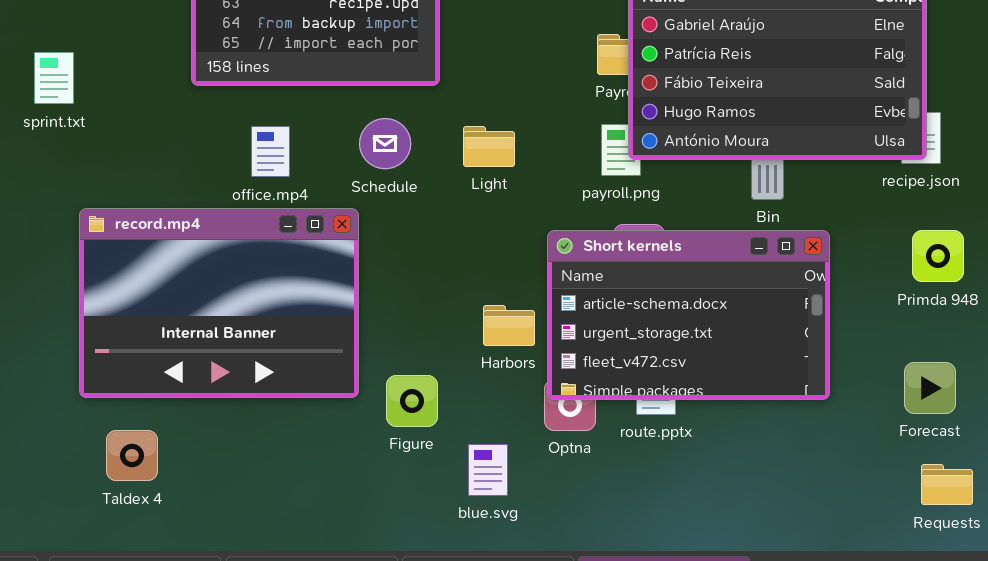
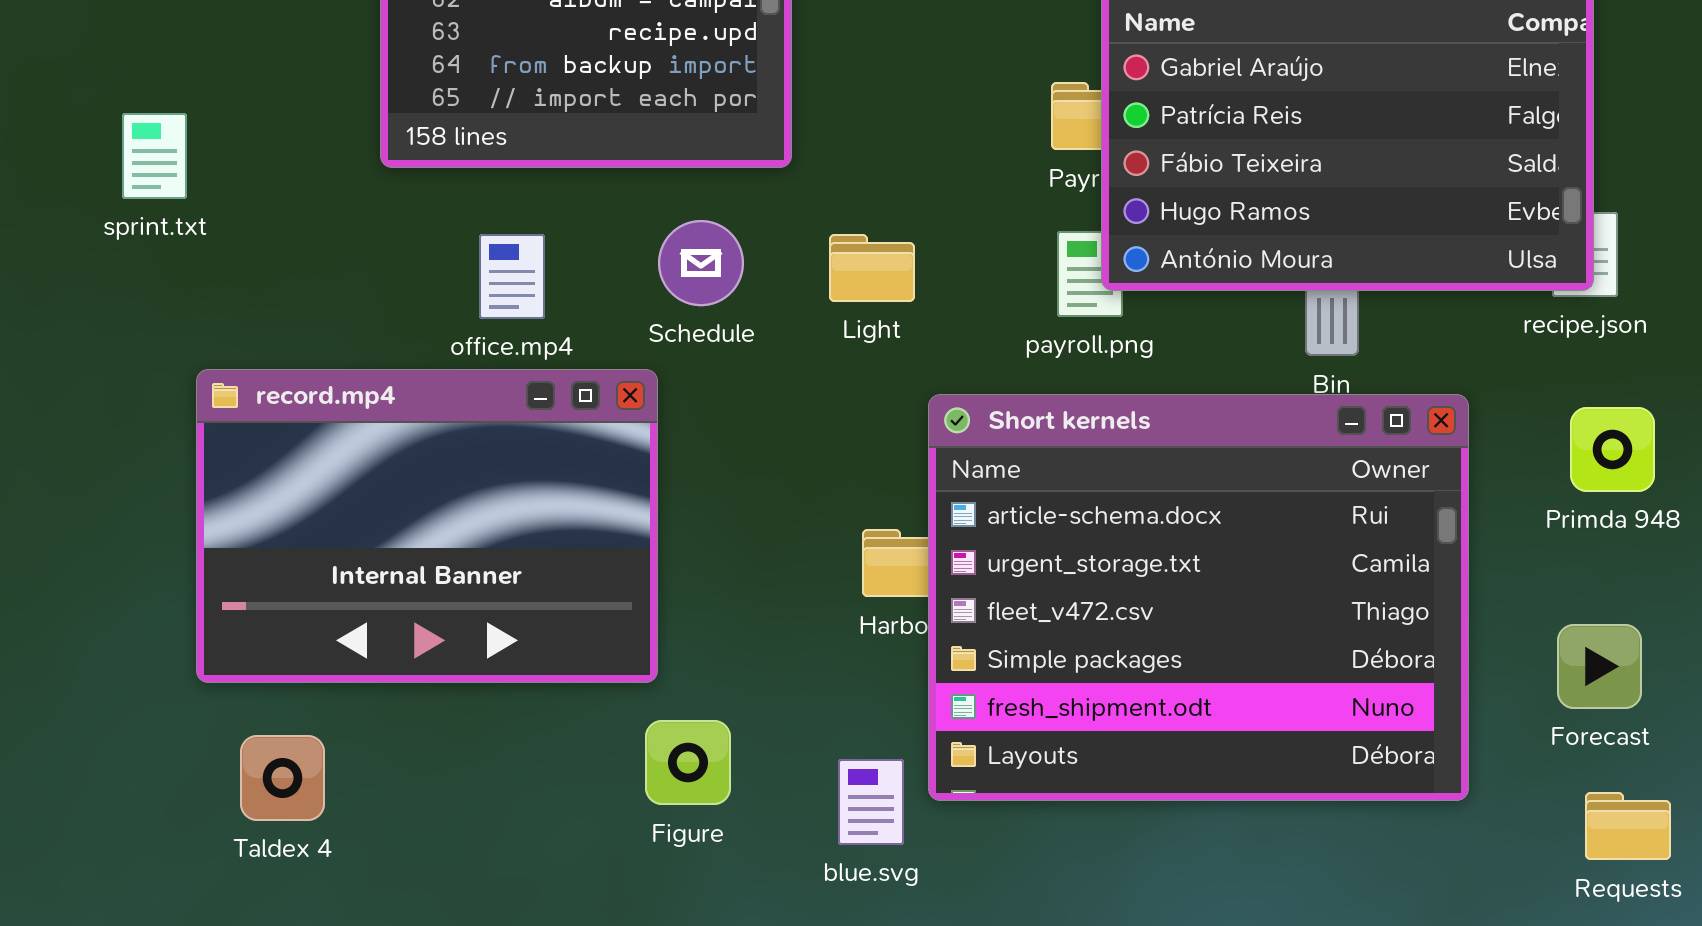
Short kernels: [547,230,830,400] -> [928,394,1469,801], moved, resized
Figure: [386,375,438,427] -> [645,720,731,805], moved

